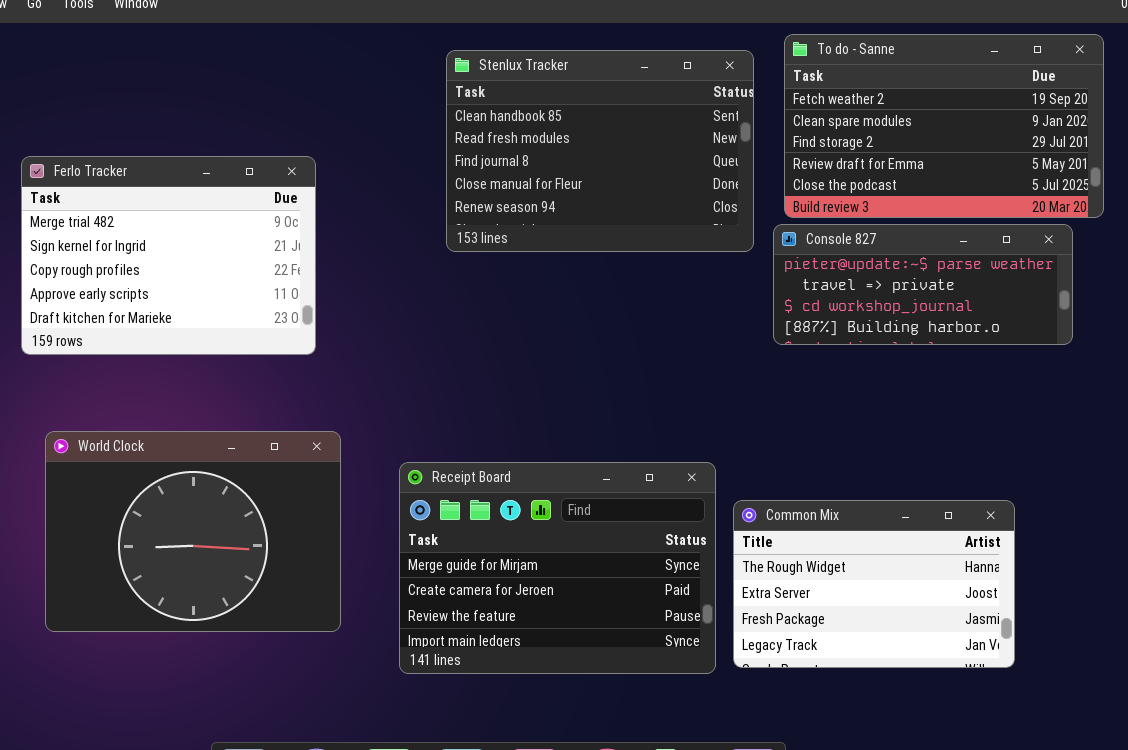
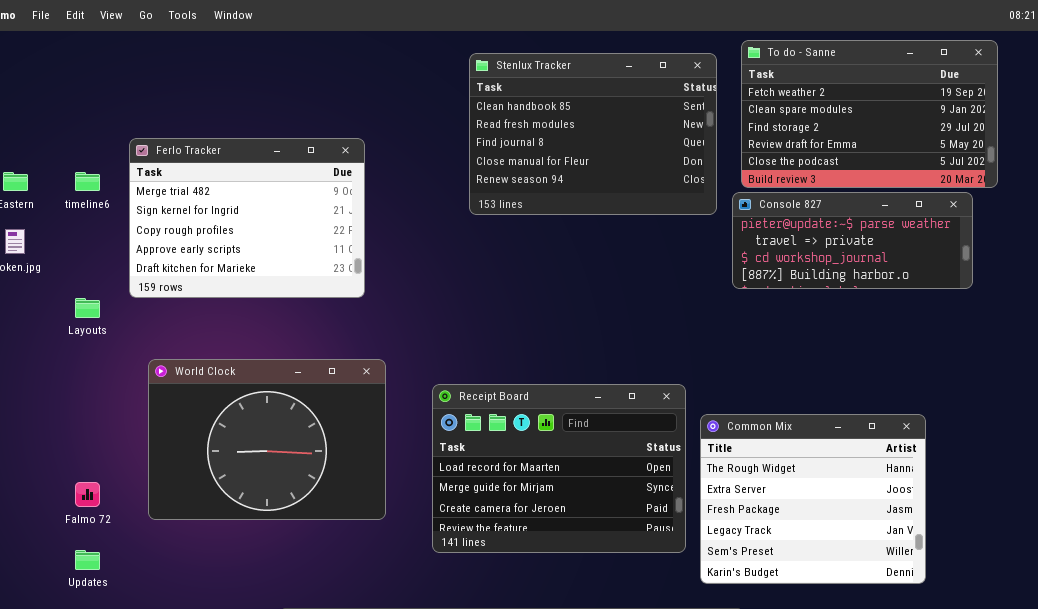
Receipt Board: [399,462,716,674] -> [432,384,686,553], scrolled up 1 row
Common Mix: [733,500,1015,668] -> [700,414,926,584], resized

